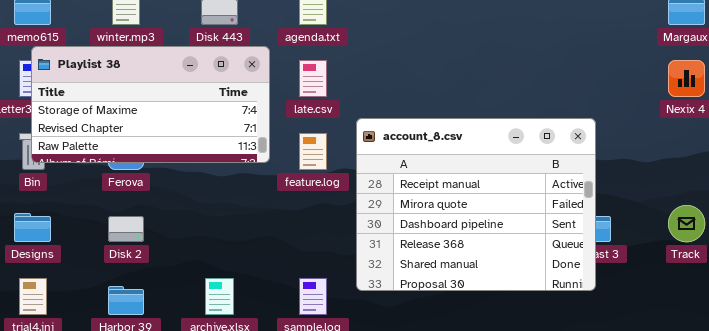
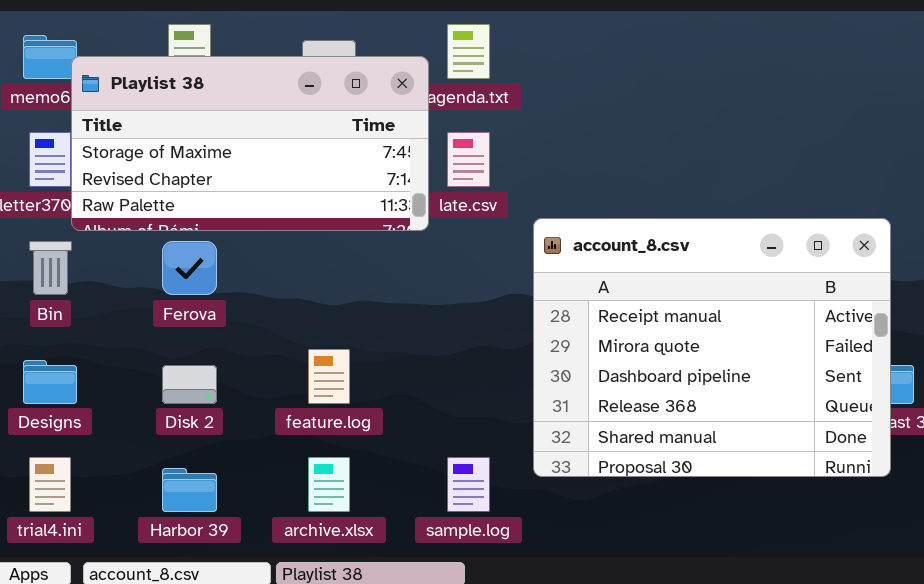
Playlist 38: [31,46,270,163] -> [71,56,429,231], moved
feature.log: [299,133,327,170] -> [308,349,350,404], moved

